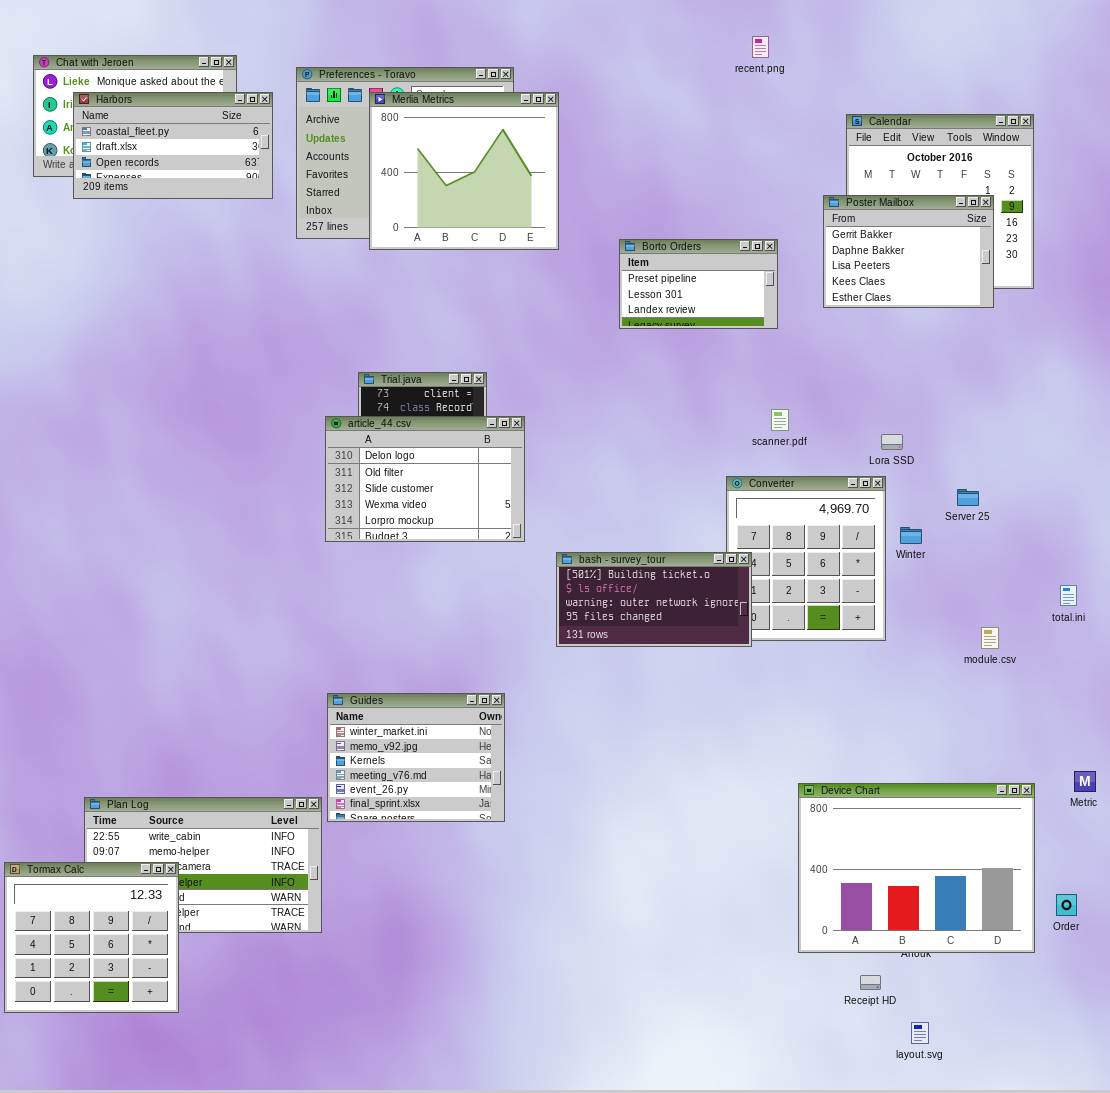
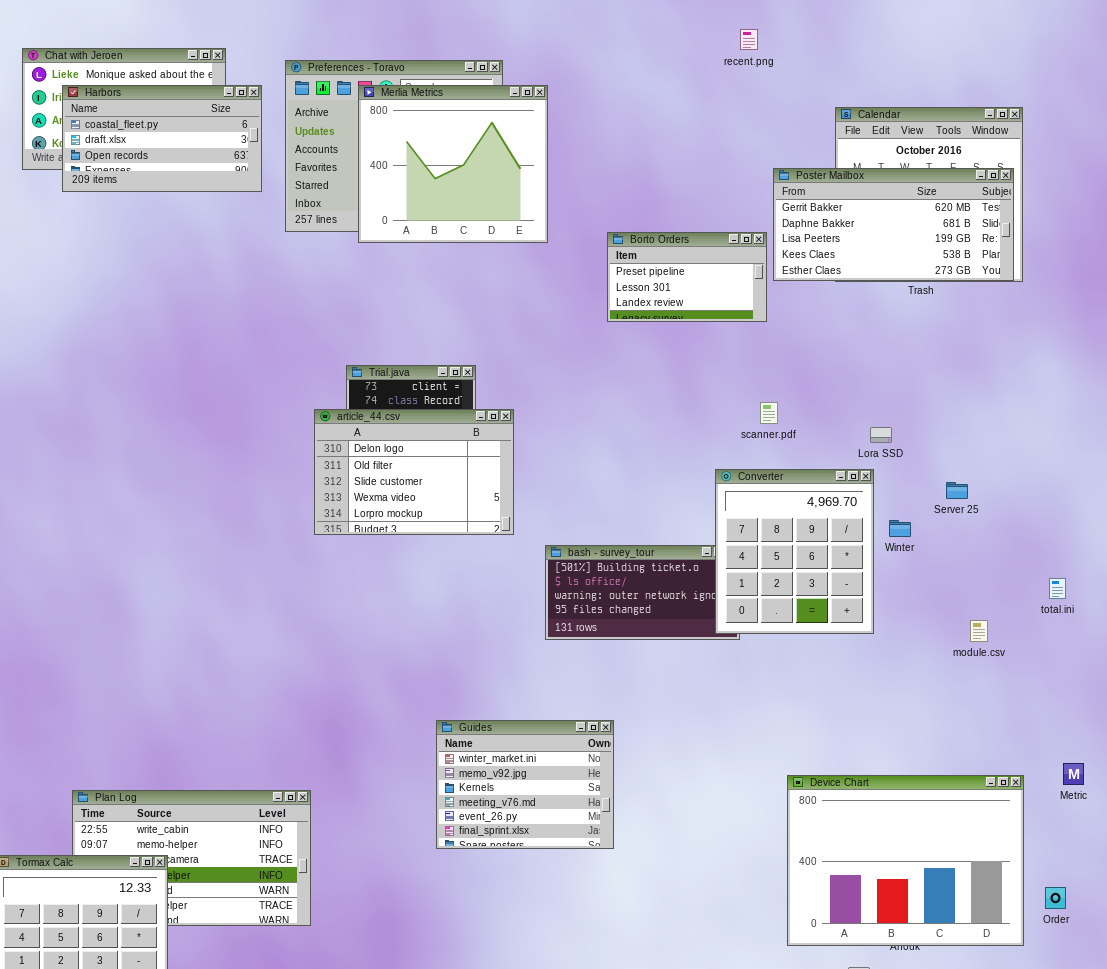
Poster Mailbox: [823,195,994,308] -> [773,168,1014,281], moved, resized
Converter: [726,476,886,641] -> [715,469,874,634], raised
Guides: [327,693,505,822] -> [436,720,614,849], moved

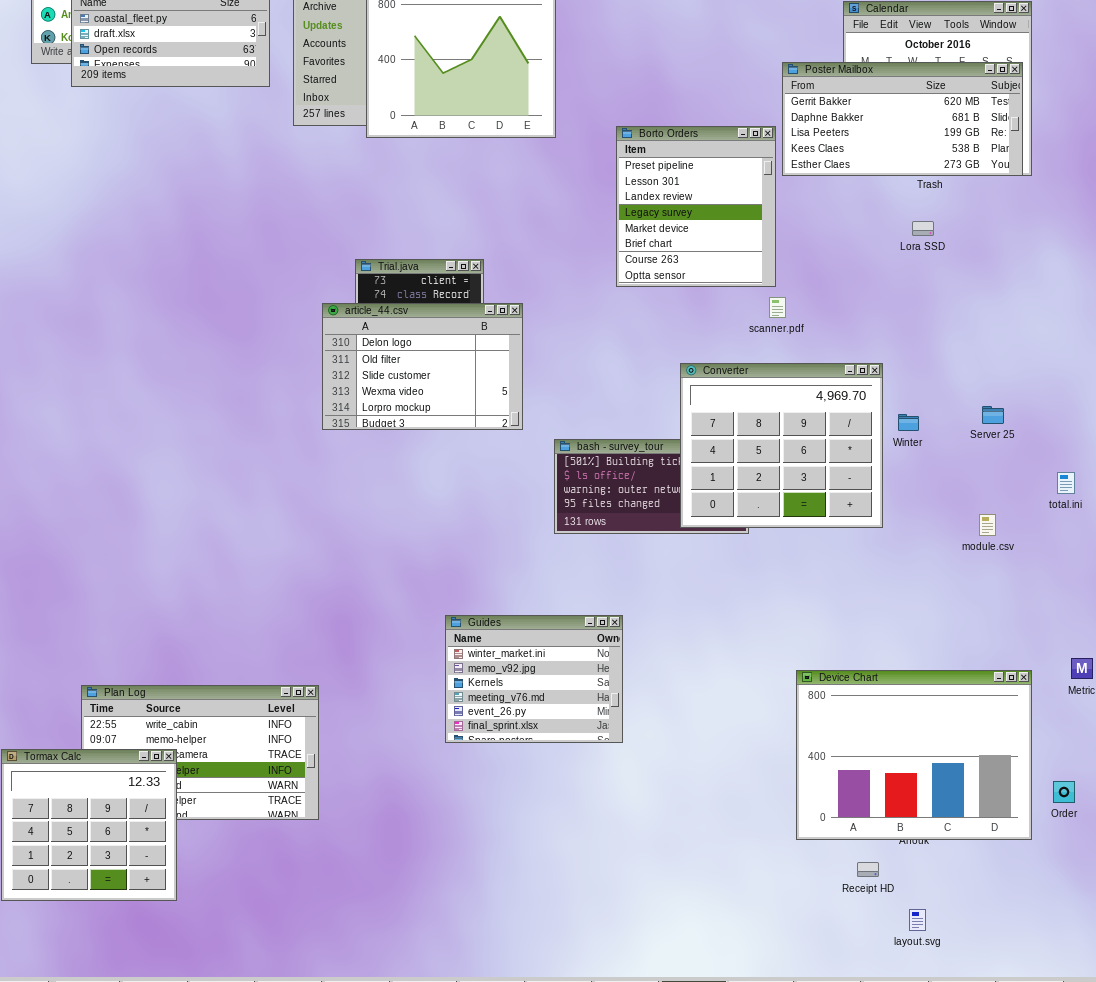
Borto Orders: [607,232,767,322] -> [616,126,776,287], resized
Lora SSD: [870,427,892,443] -> [912,221,934,236], moved
Converter: [715,469,874,634] -> [680,363,883,528], resized
Server 25: [946,482,968,499] -> [982,406,1004,424], moved

